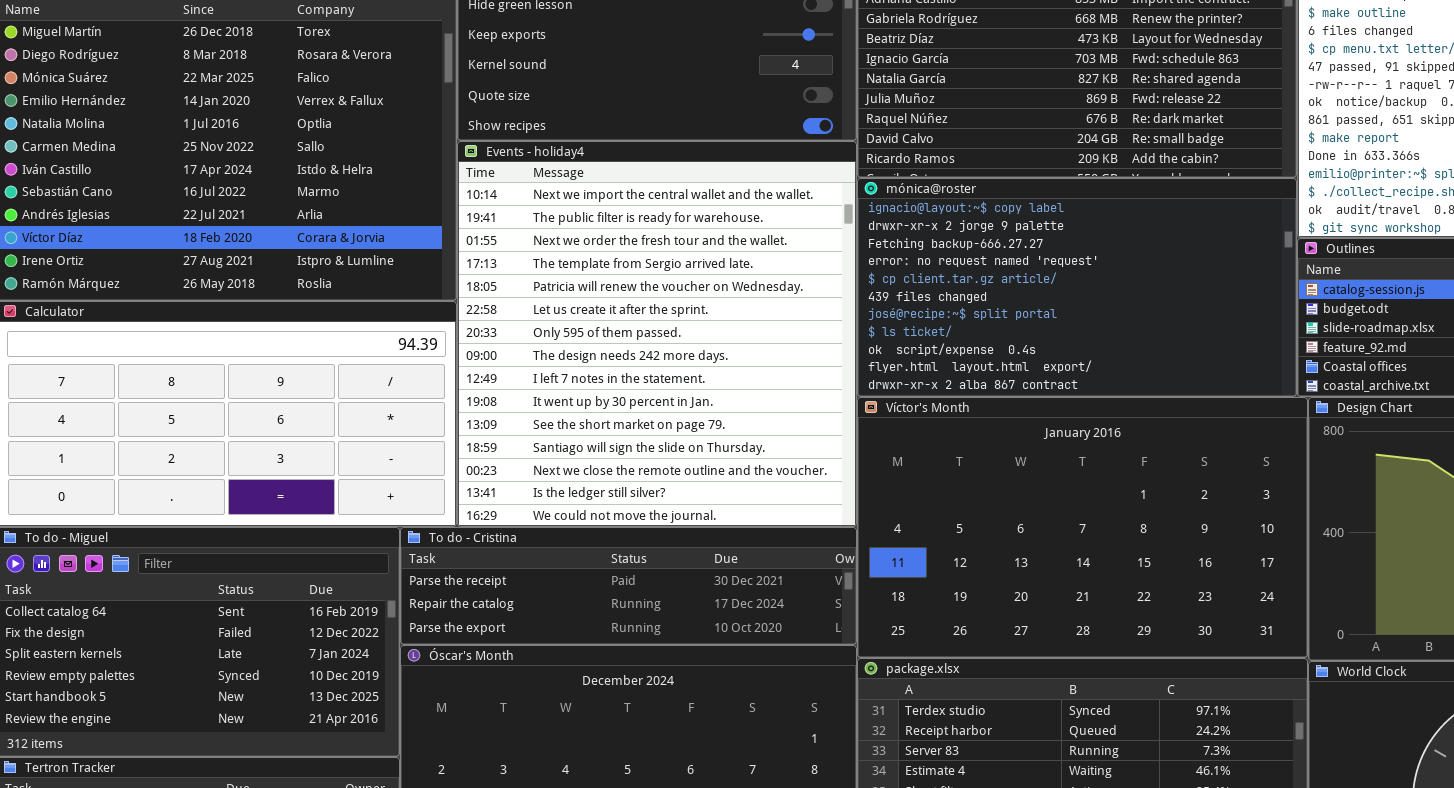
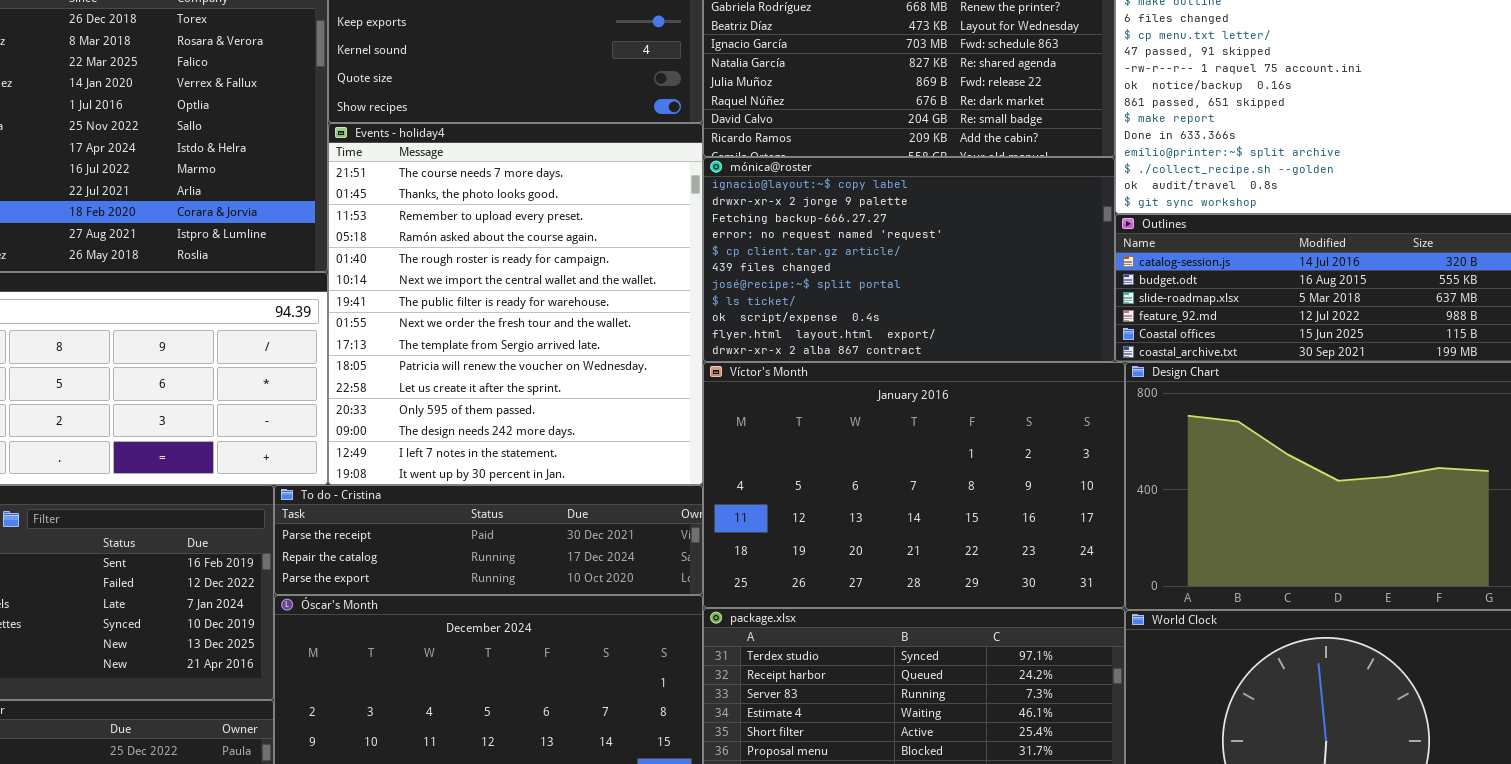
Events - holiday4: [457,141,857,527] -> [328,123,703,485], scrolled up 5 rows

